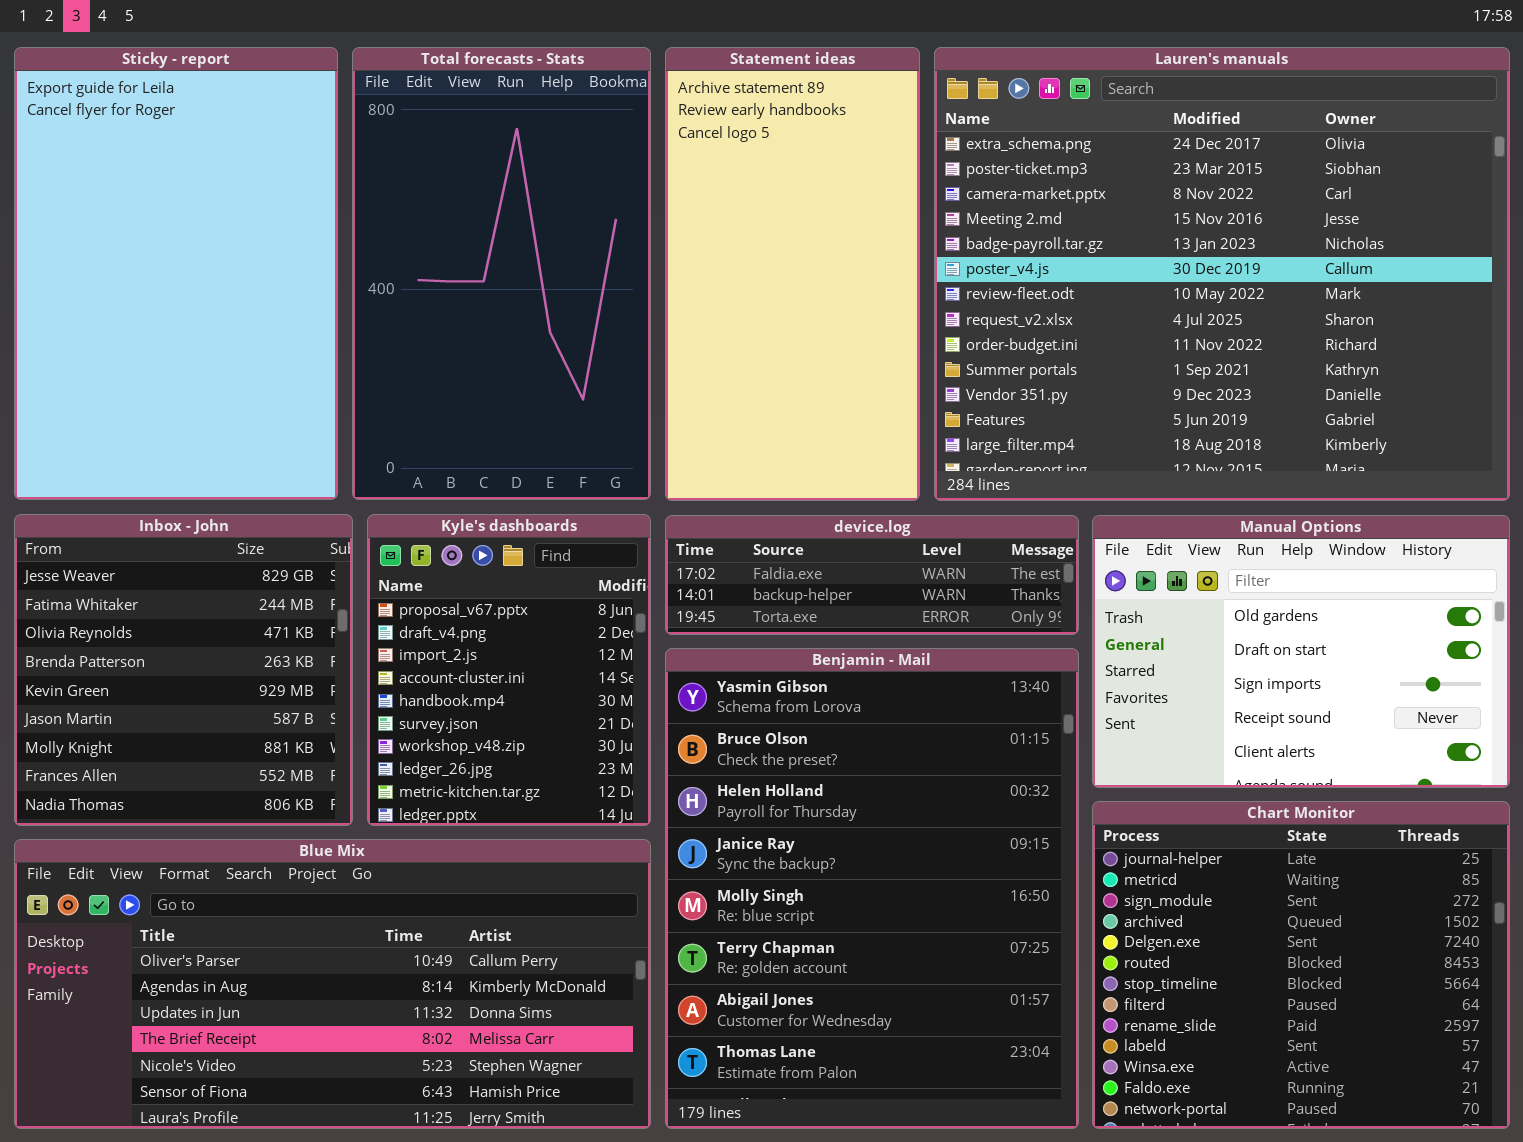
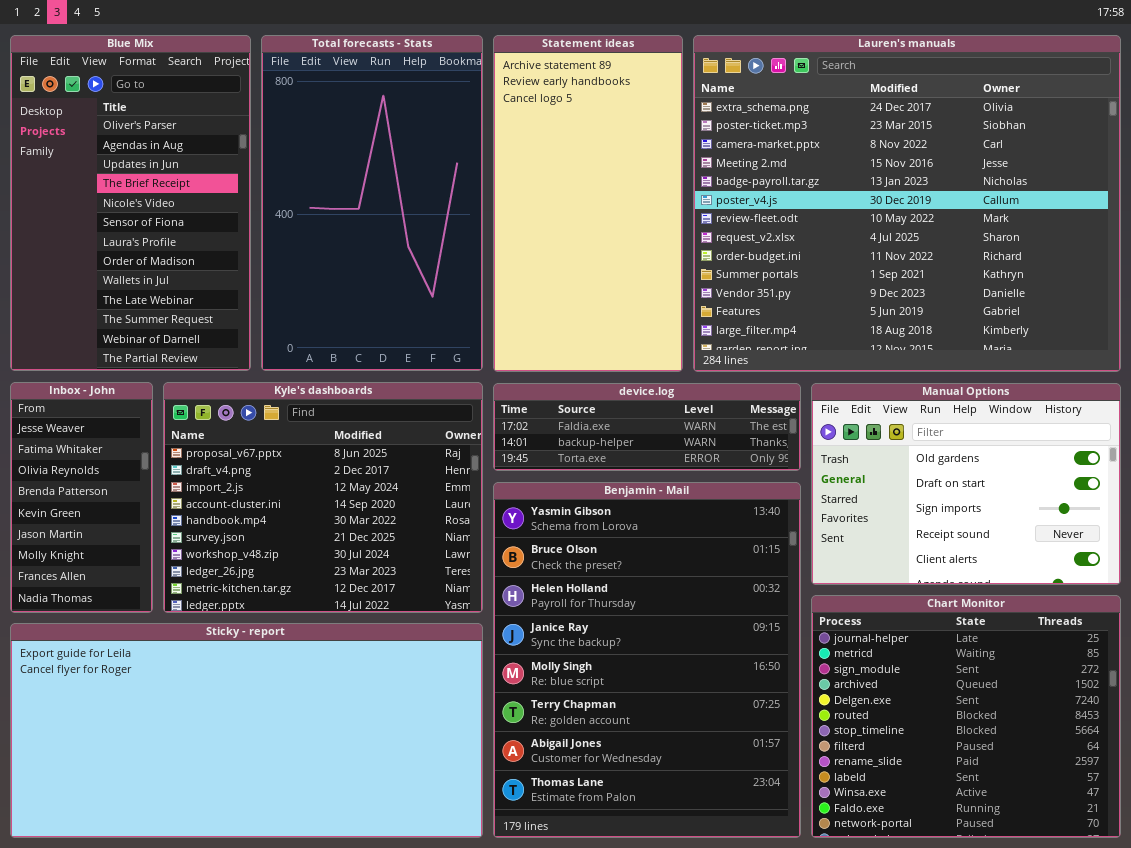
Sticky - report: [14,47,338,500] -> [10,623,483,838], moved, resized
Inbox - John: [14,514,353,826] -> [10,382,153,613], resized
Kyle's dashboards: [367,514,651,826] -> [163,382,483,613], resized
Blue Mix: [14,839,651,1129] -> [10,35,251,371], moved, resized

